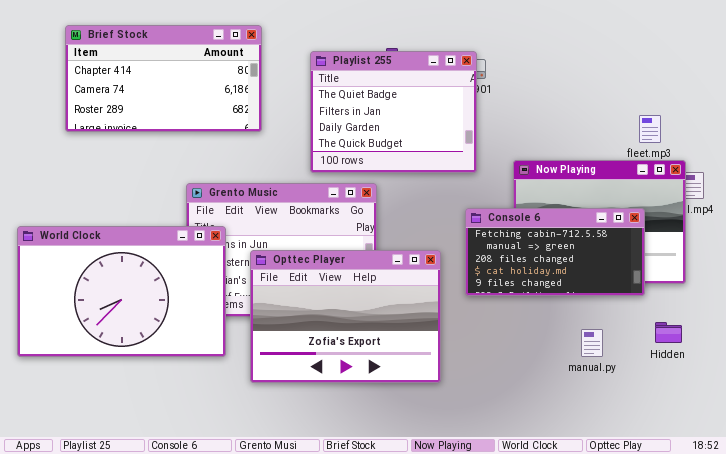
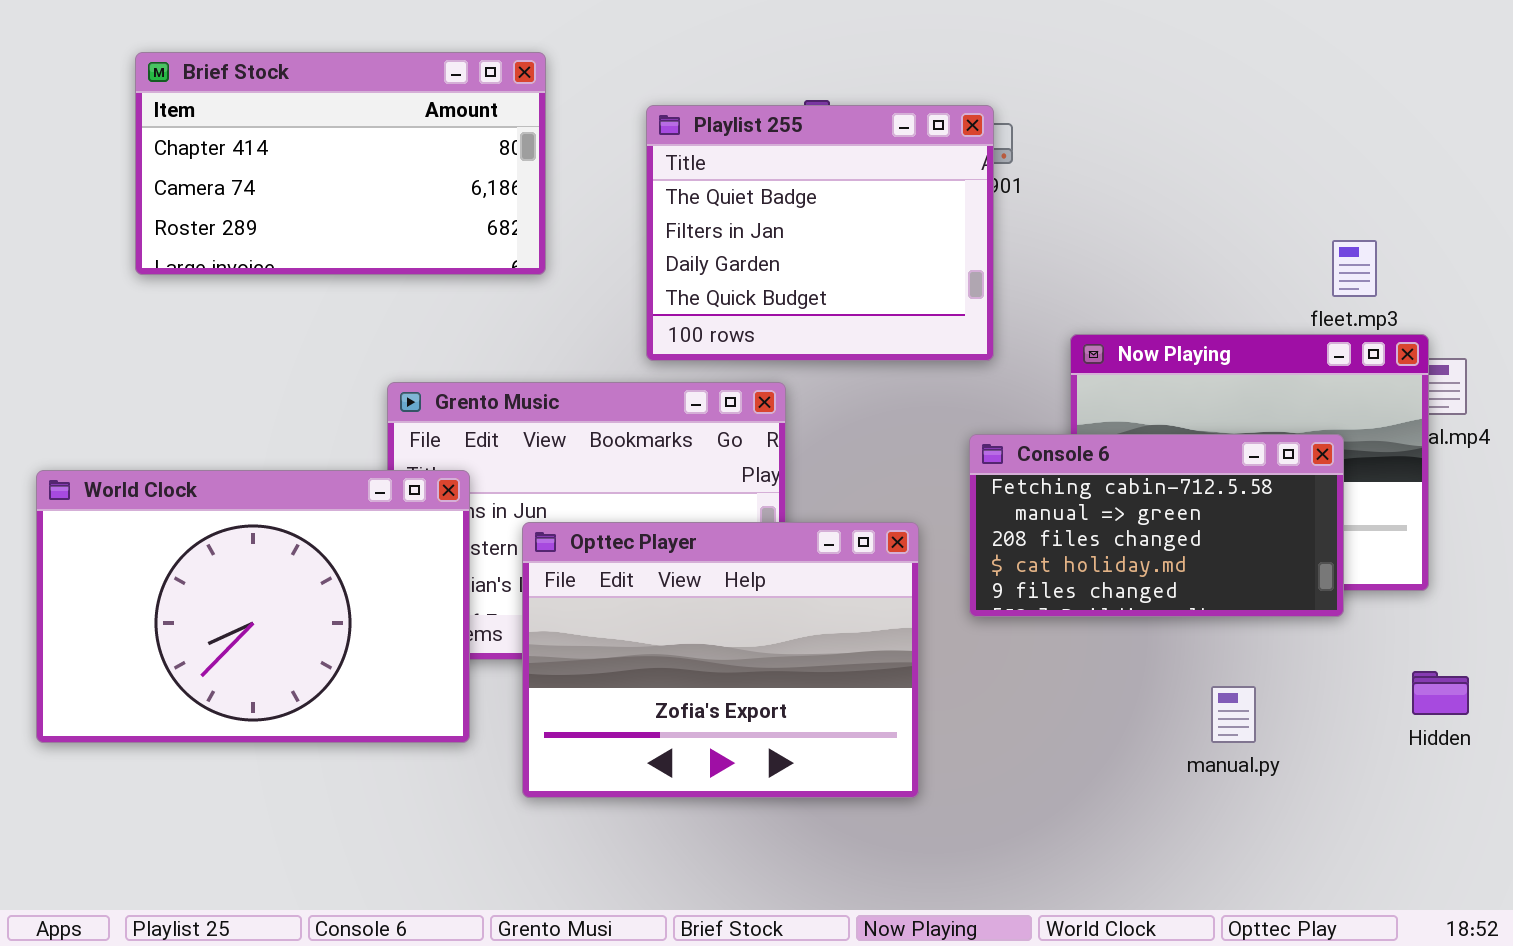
Hidden: [655,322,682,343] -> [1412,671,1469,715], moved

